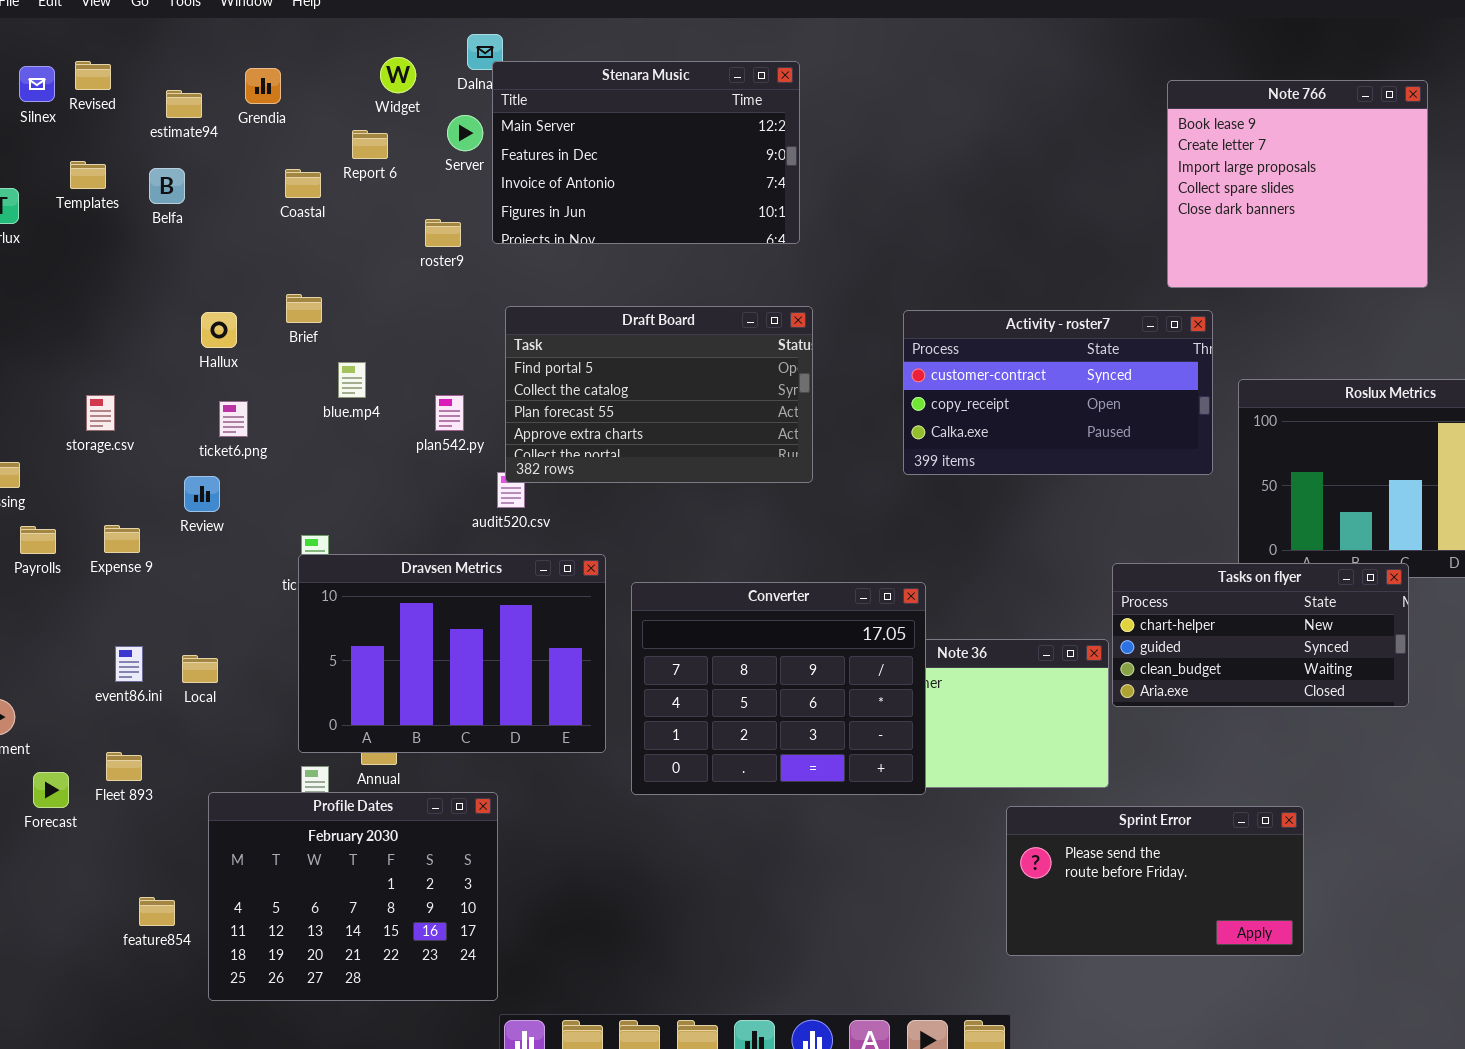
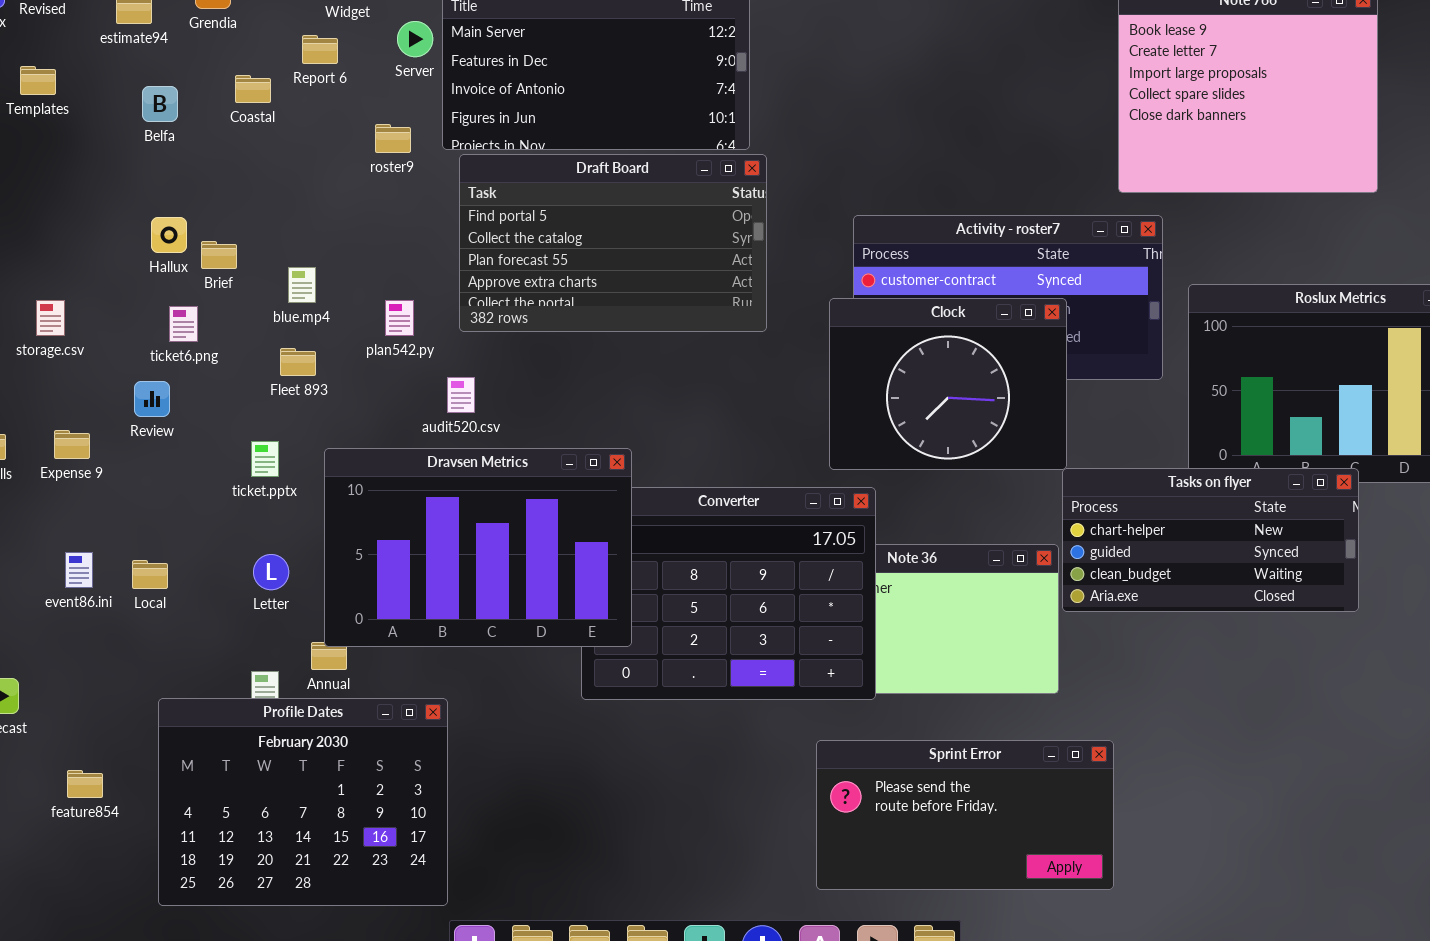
Belfa: [149,168,185,204] -> [142,86,178,122], moved
Brief: [286,294,322,323] -> [201,241,237,269], moved
Draft Board: [505,306,813,483] -> [459,154,767,332], moved
Clock: none -> [829,298,1067,470], opened
Dravsen Metrics: [298,554,606,753] -> [324,448,632,647], moved
Fleet 893: [106,752,142,781] -> [280,348,316,376], moved
Sprint Error: [1006,806,1304,956] -> [816,740,1114,890], moved
feature854: [139,897,175,926] -> [67,770,103,798], moved

